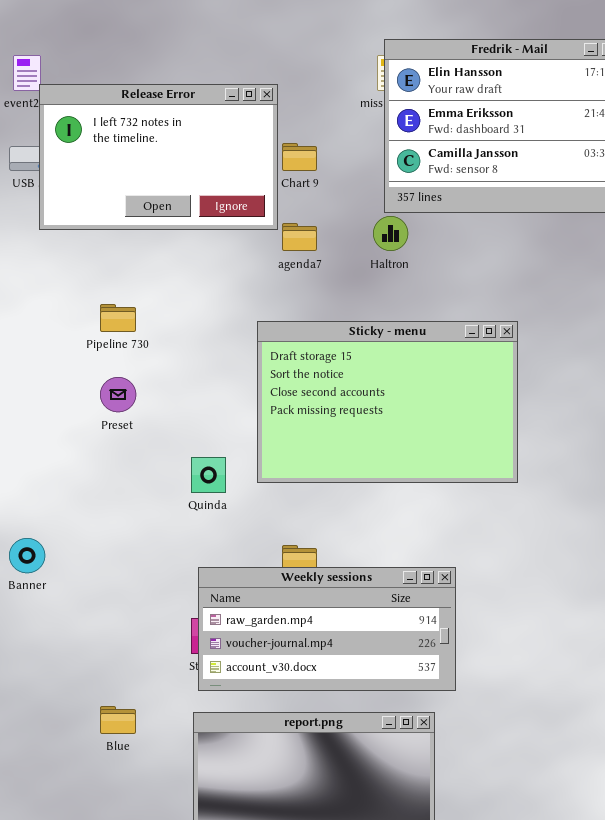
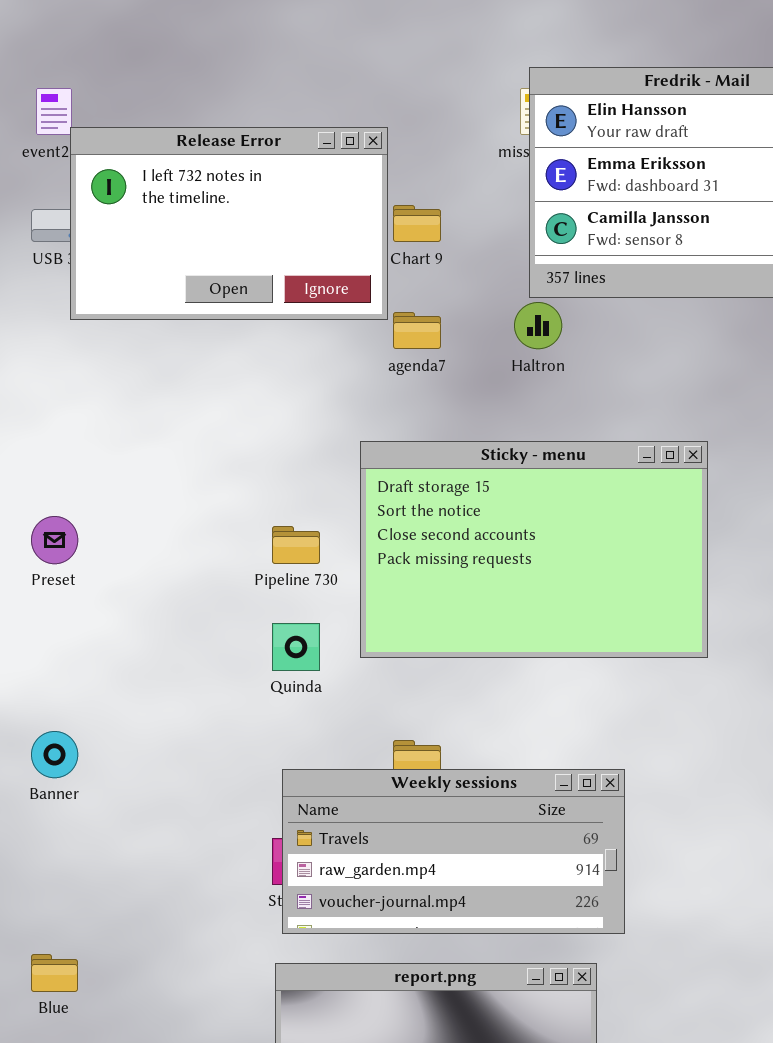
Pipeline 730: [100,304,136,332] -> [272,526,320,564], moved
Preset: [100,377,136,412] -> [31,516,78,564], moved
Weekly sessions: [198,567,456,691] -> [282,769,625,934], scrolled up 1 row
Blue: [100,706,136,734] -> [31,954,78,992], moved

